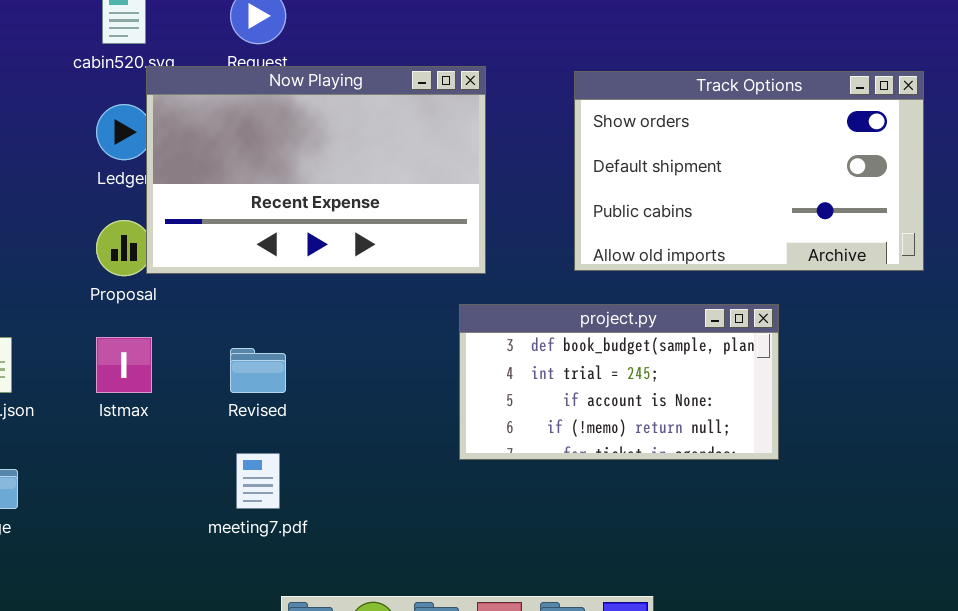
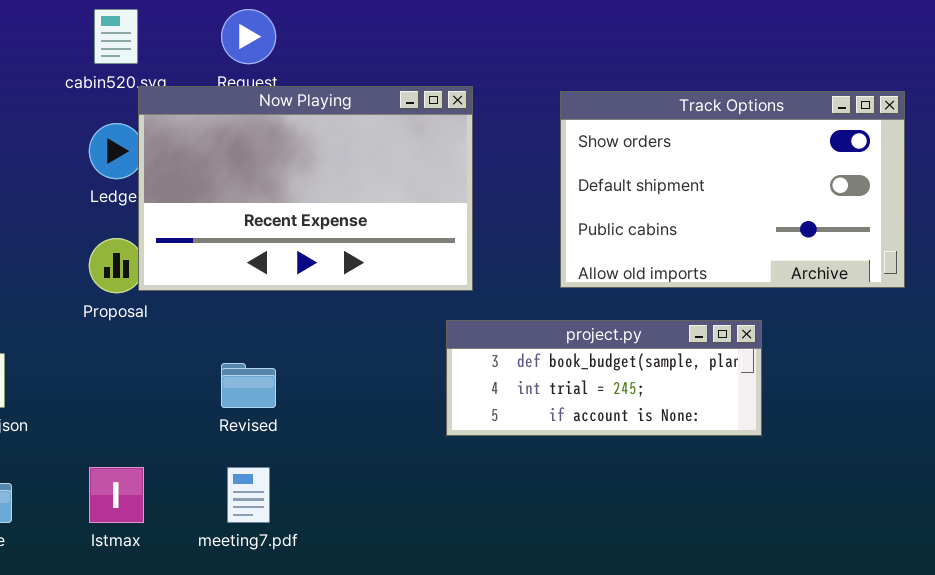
project.py: [459,304,779,460] -> [446,320,762,436], resized
Istmax: [96,337,152,393] -> [89,467,144,523], moved

